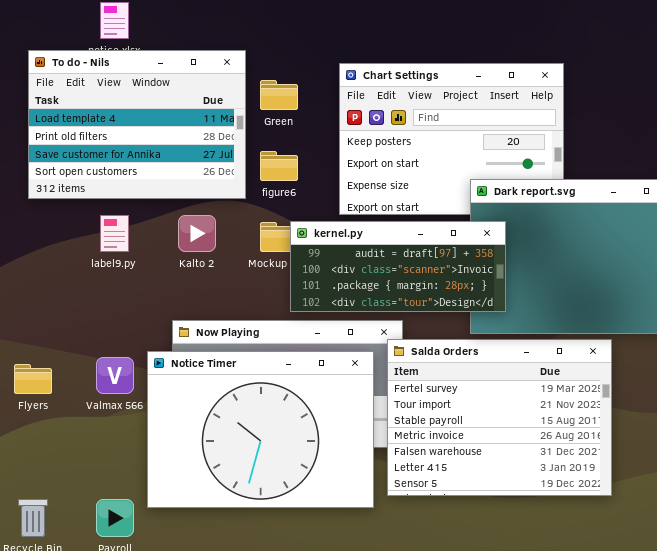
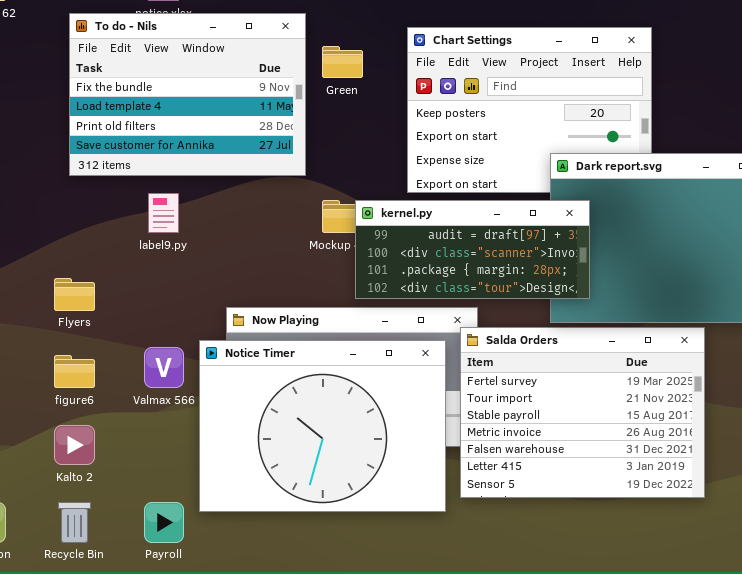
To do - Nils: [28,50,246,199] -> [69,13,306,176], scrolled up 1 row
figure6: [260,151,298,181] -> [54,355,95,388], moved
Kalto 2: [178,215,216,252] -> [54,425,95,465], moved
Flyers: [14,364,52,394] -> [54,278,95,311], moved

